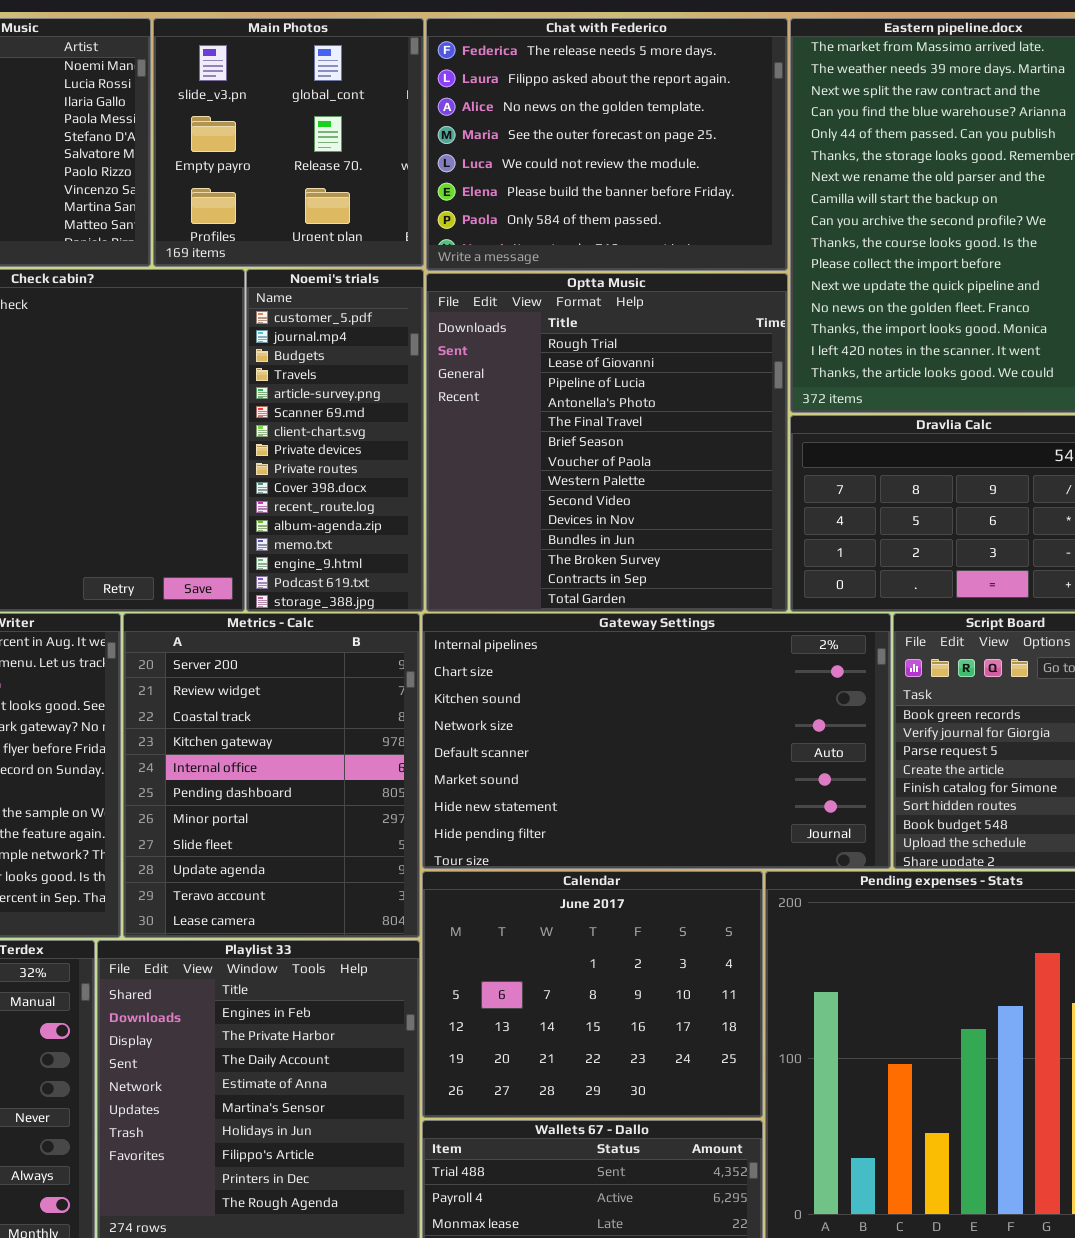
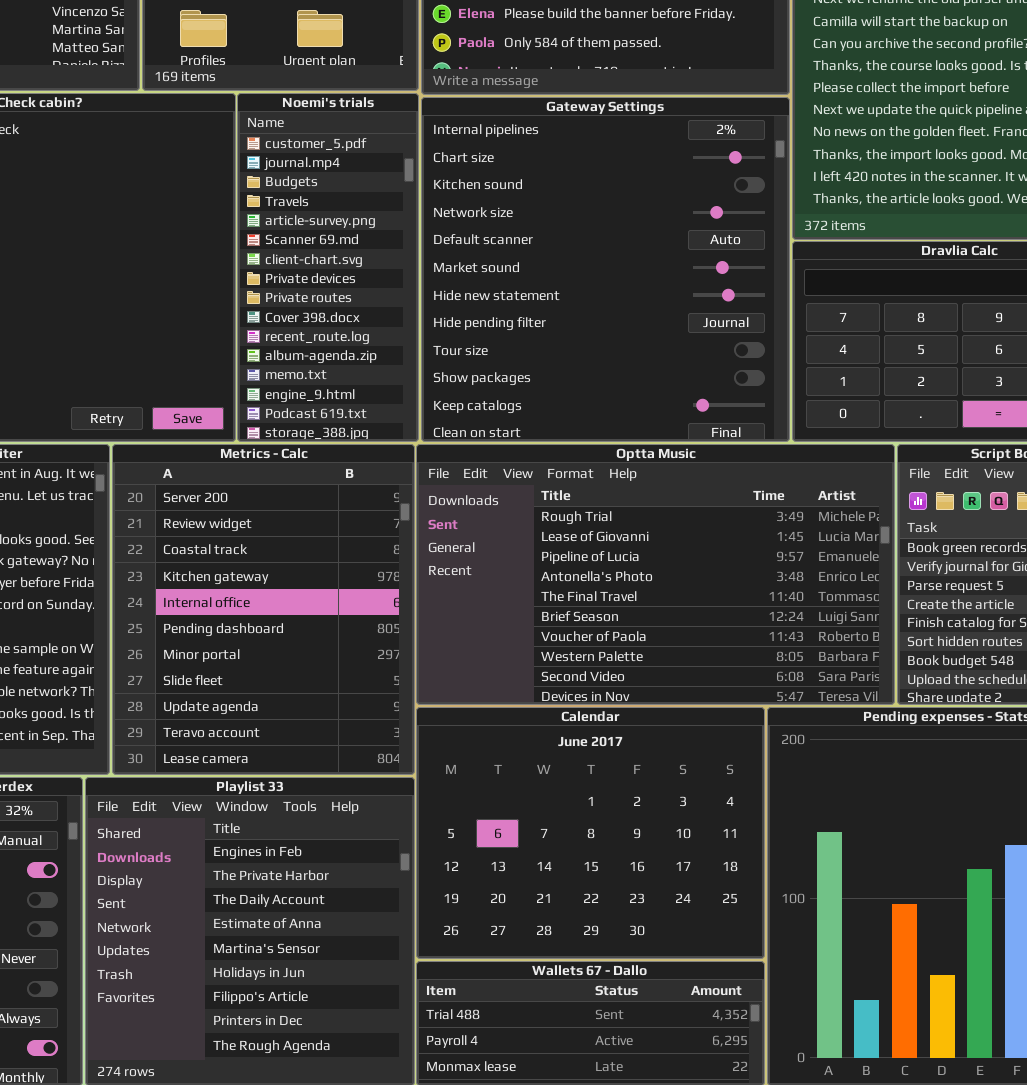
Optta Music: [426,273,788,612] -> [416,444,895,705], moved, resized
Gateway Settings: [422,613,891,869] -> [421,97,790,442], moved, resized

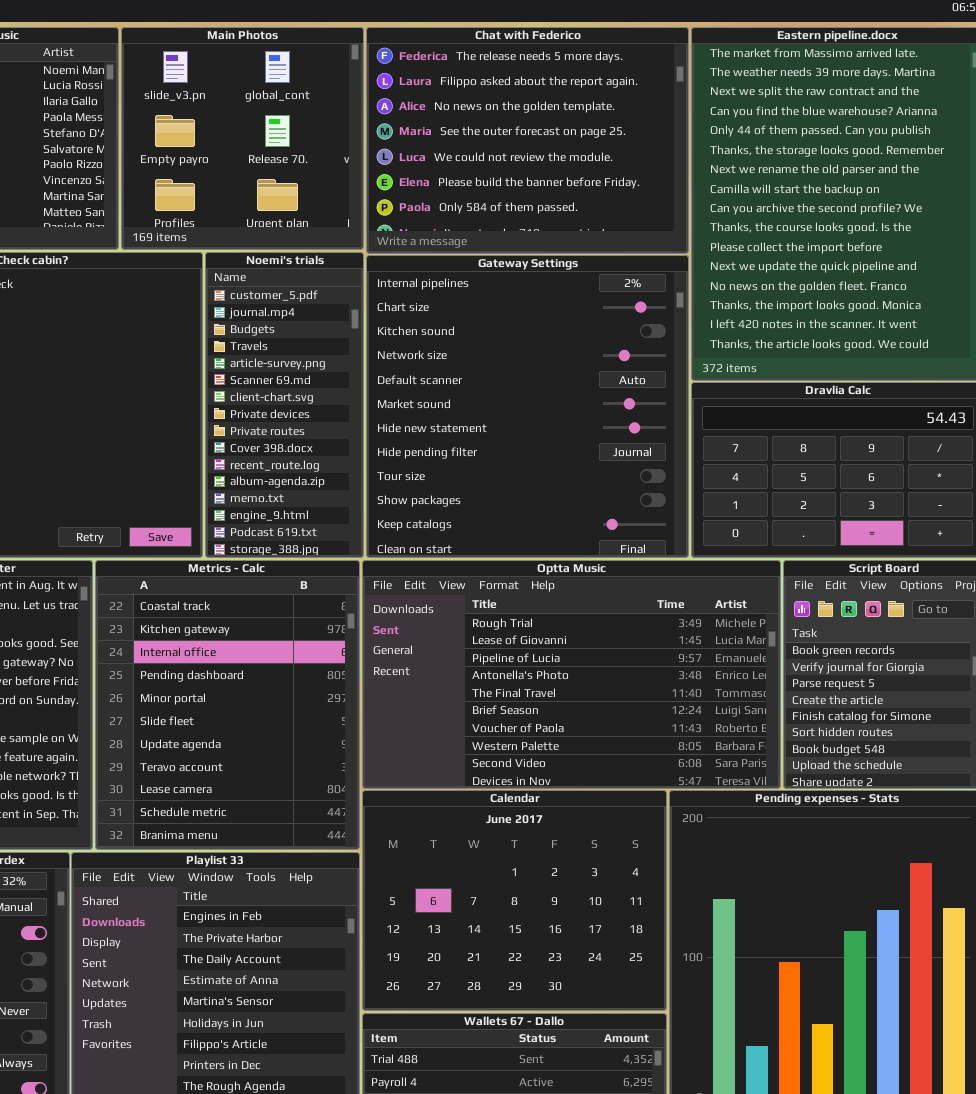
Metrics - Calc: [112,444,415,775] -> [95,560,360,850], scrolled down 2 rows

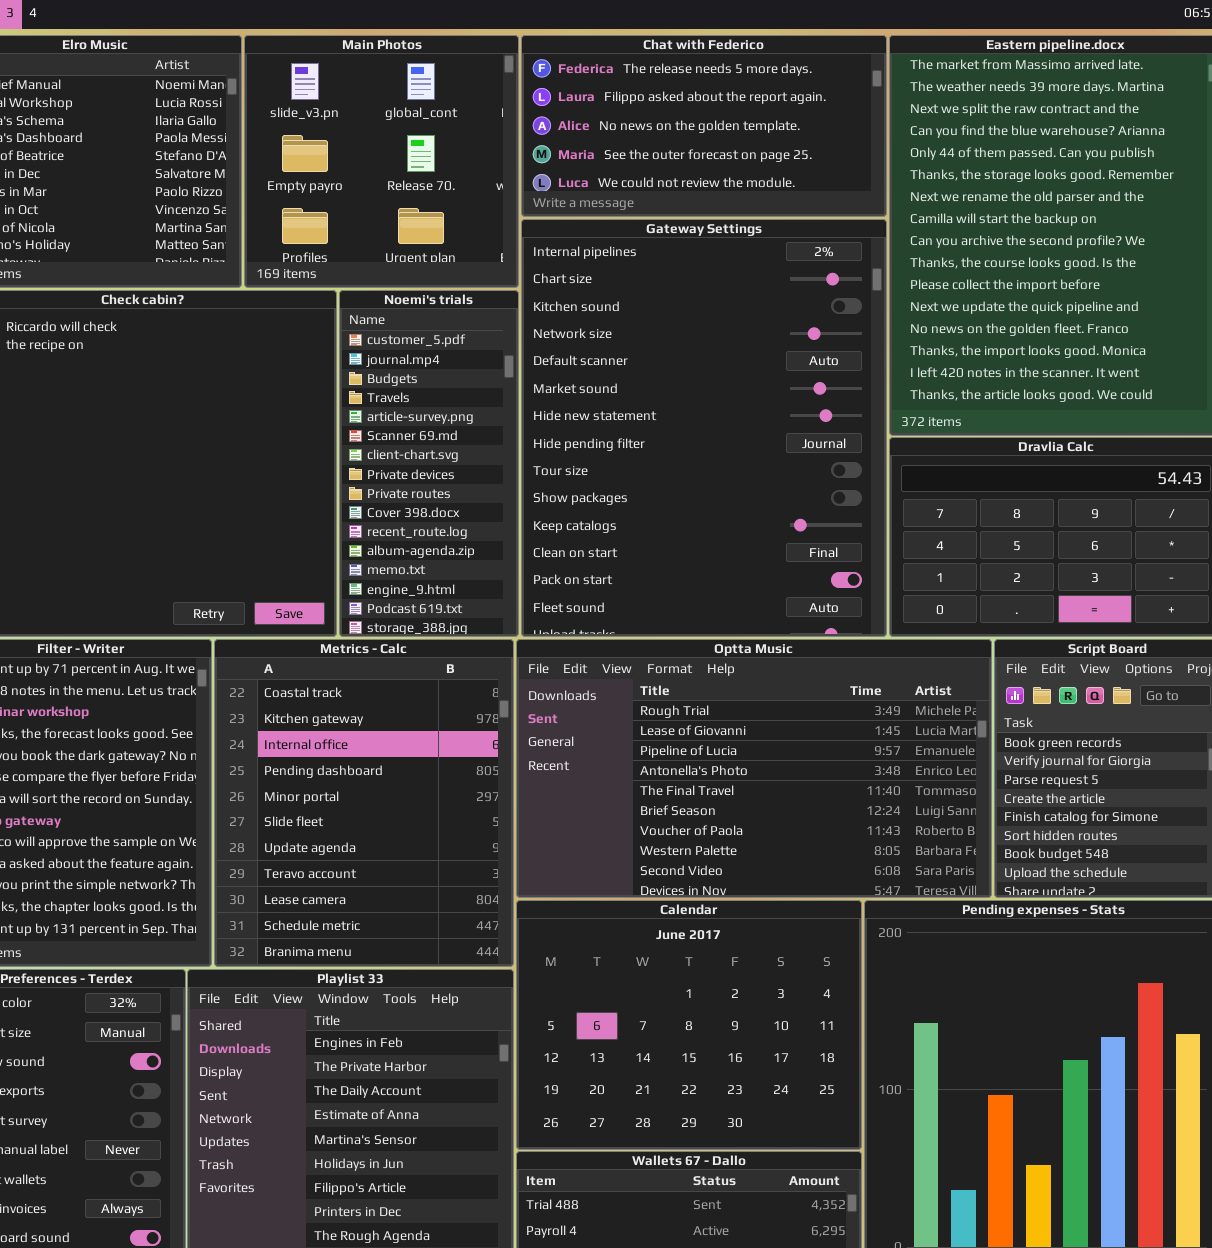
Chat with Federico: [366,27,689,254] -> [521,35,887,217], resized
Gateway Settings: [366,255,689,558] -> [521,219,887,637], resized

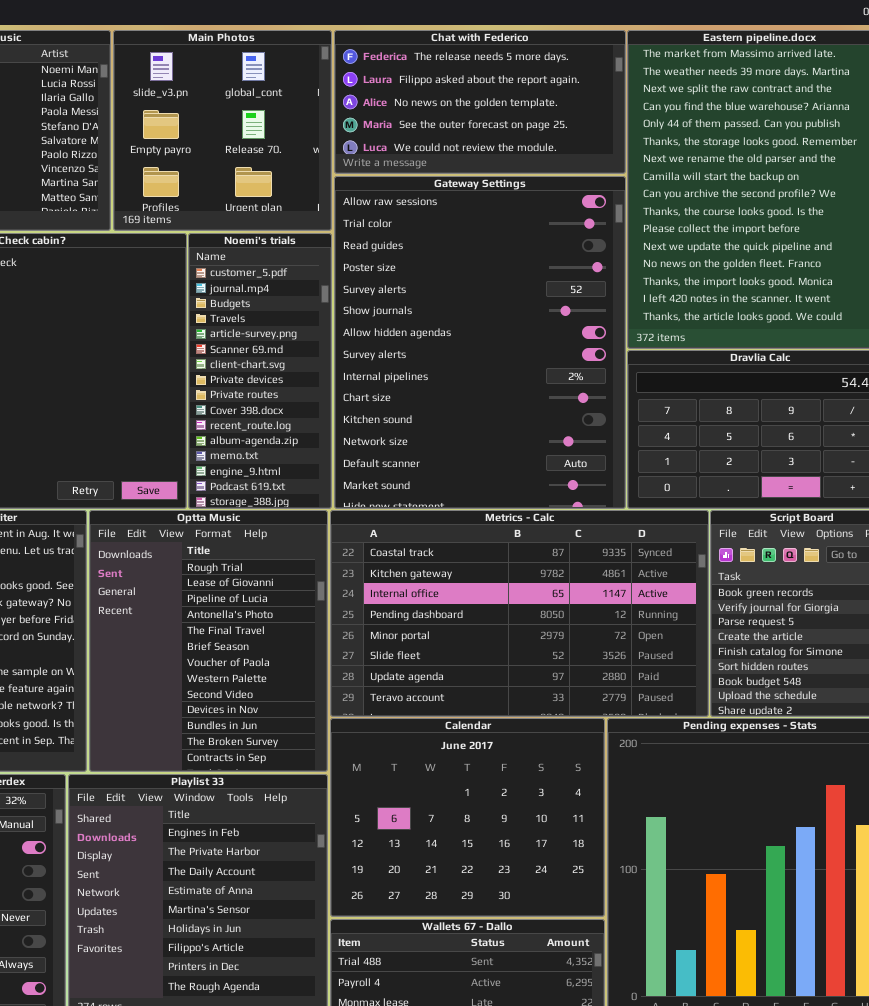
Gateway Settings: [521,219,887,637] -> [334,176,626,509], scrolled up 8 rows
Metrics - Calc: [214,639,514,967] -> [330,510,709,717], moved, resized
Optta Music: [516,639,992,898] -> [89,510,328,772], moved, resized

